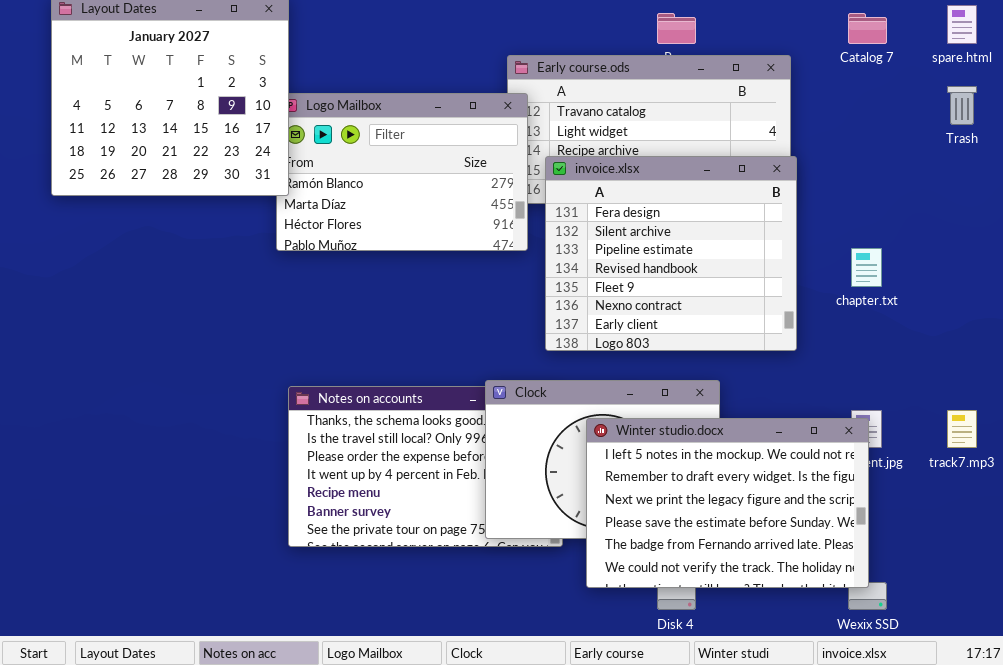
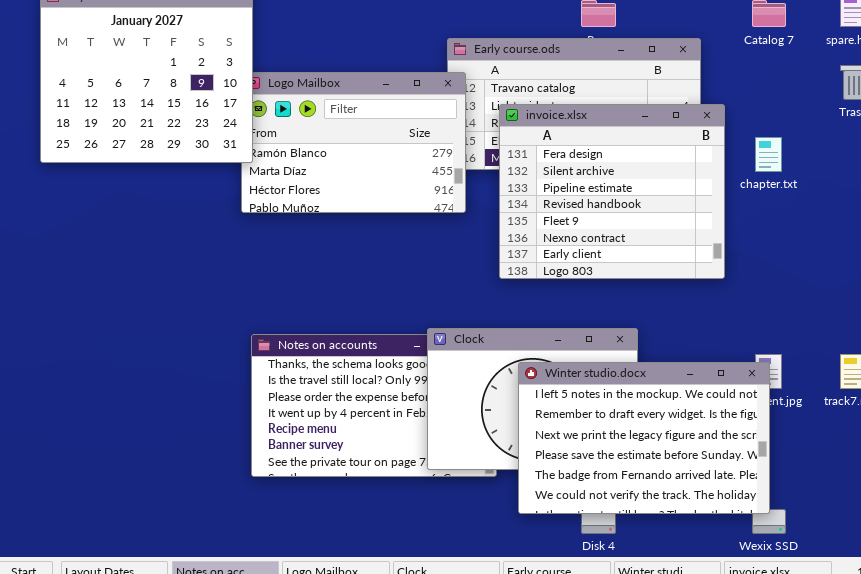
invoice.xlsx: [545,156,797,351] -> [499,104,725,279], moved
chapter.txt: [851,248,882,287] -> [755,137,782,172], moved

